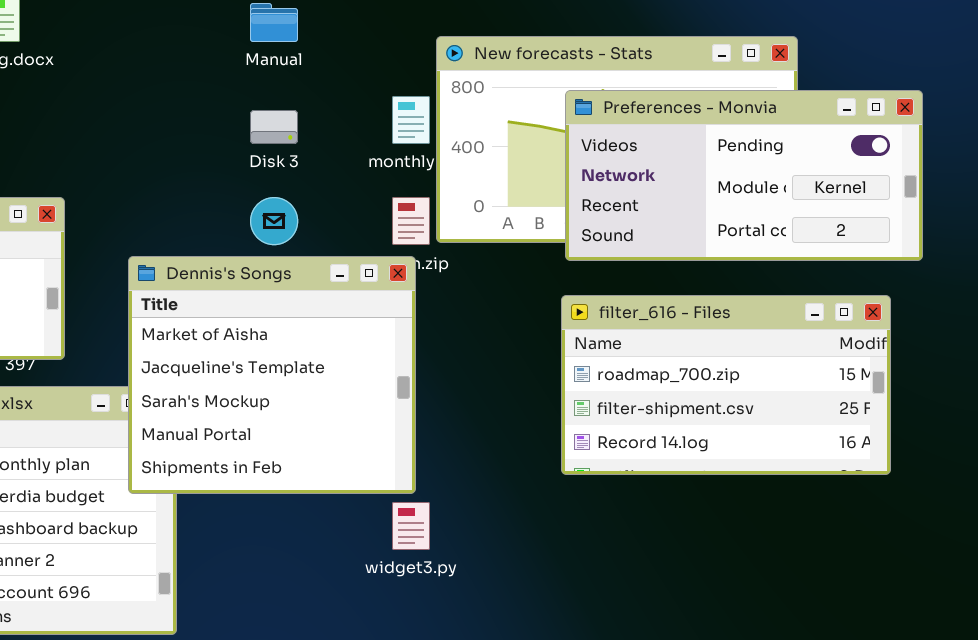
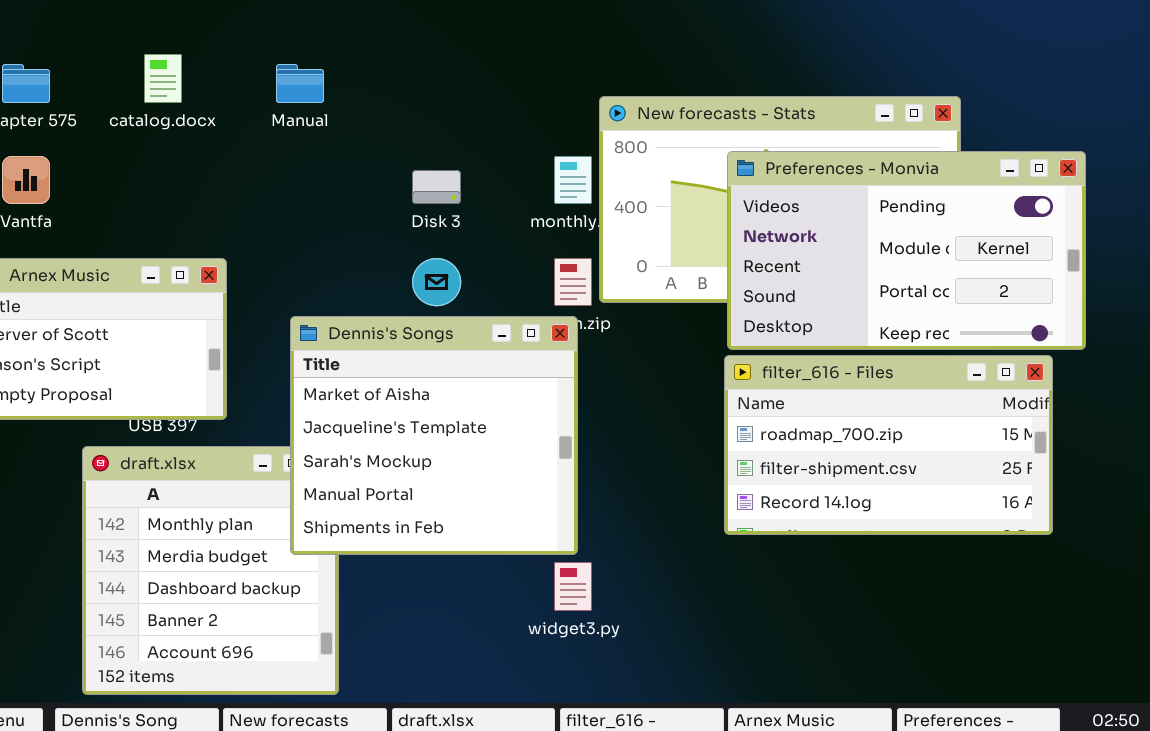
Manual: [250,3,298,42] -> [276,64,324,103], moved
Preferences - Monvia: [565,90,923,261] -> [727,151,1086,350], resized

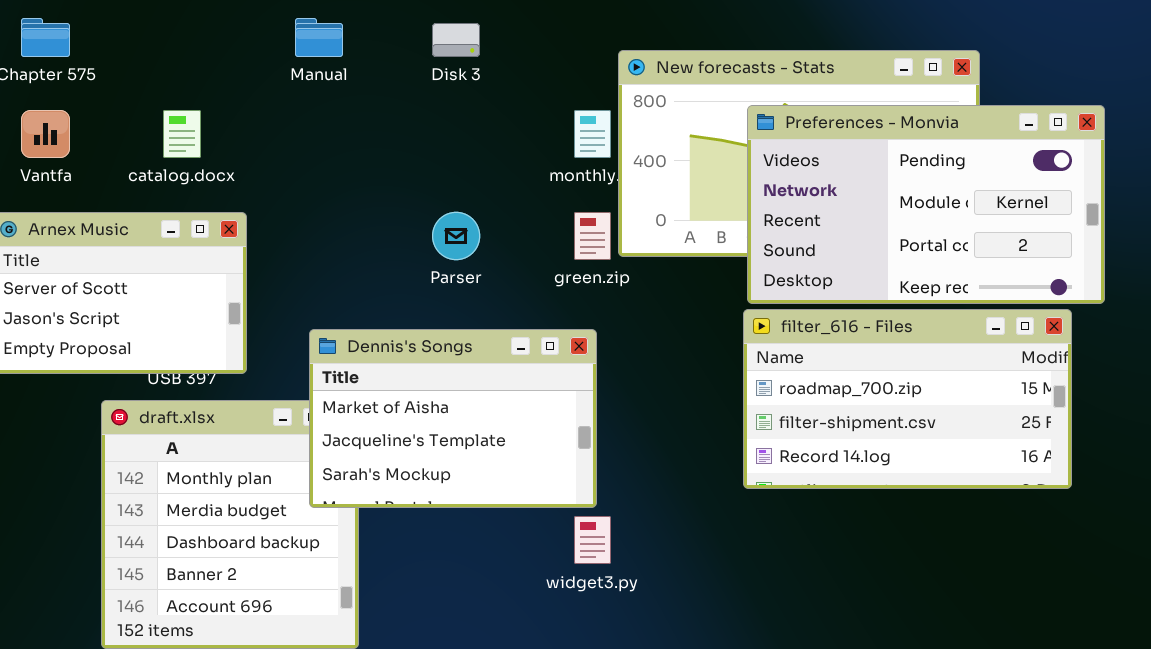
catalog.docx: [144,54,182,103] -> [163,110,201,158], moved
Disk 3: [412,170,461,204] -> [432,23,480,57], moved
Dennis's Songs: [290,316,578,555] -> [309,329,597,508], resized

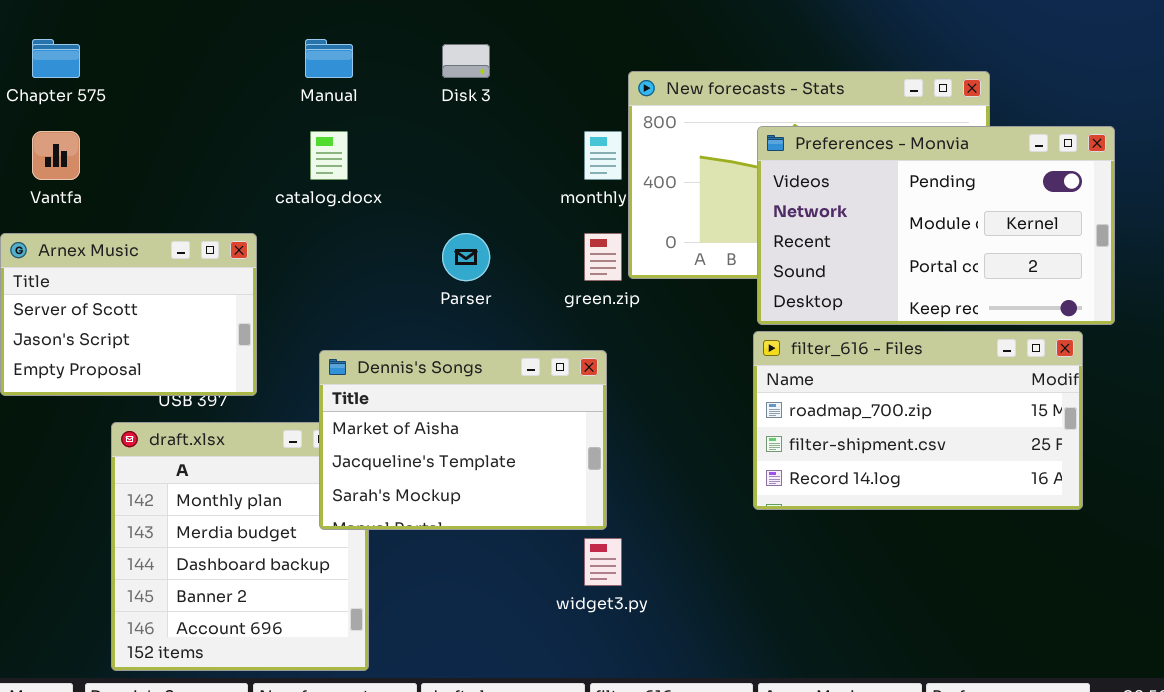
catalog.docx: [163,110,201,158] -> [310,131,348,180], moved

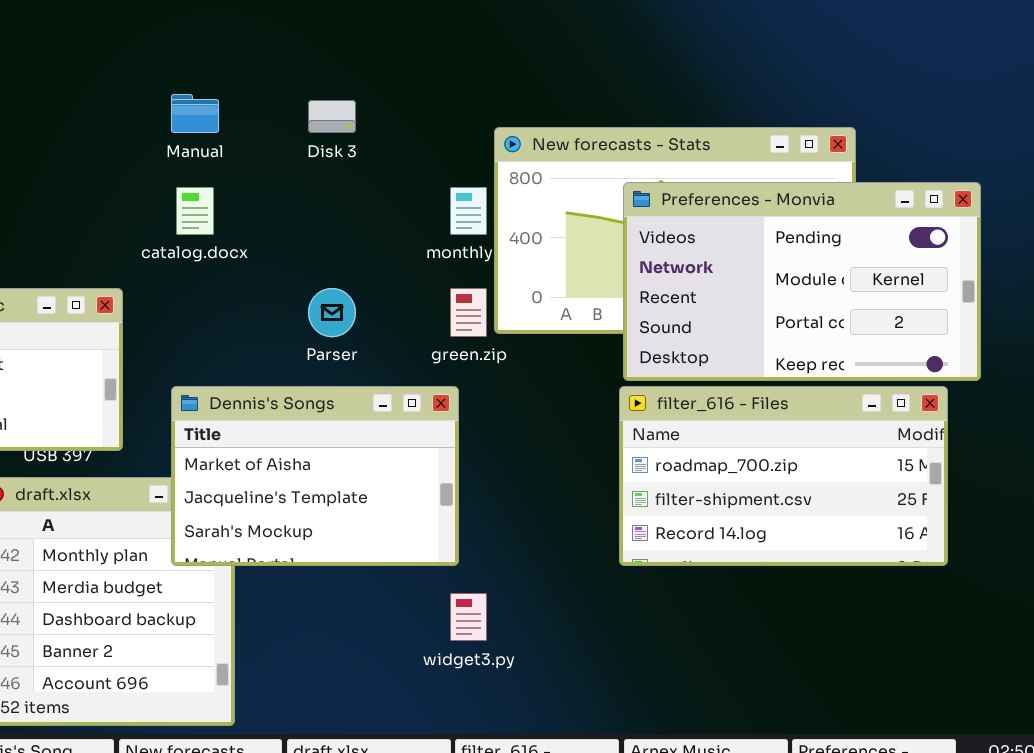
Dennis's Songs: [319,350,607,530] -> [171,386,459,566], moved

